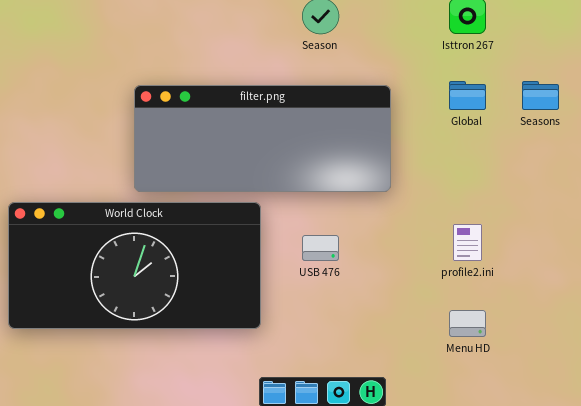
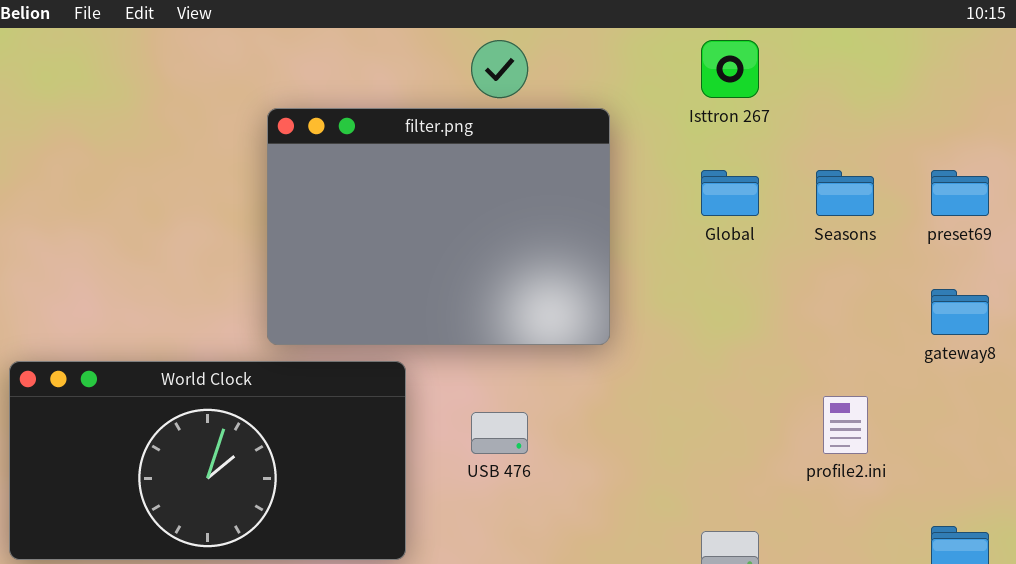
filter.png: [134,85,391,192] -> [267,108,610,345], resized
profile2.ini: [453,224,482,261] -> [823,396,868,454], moved

